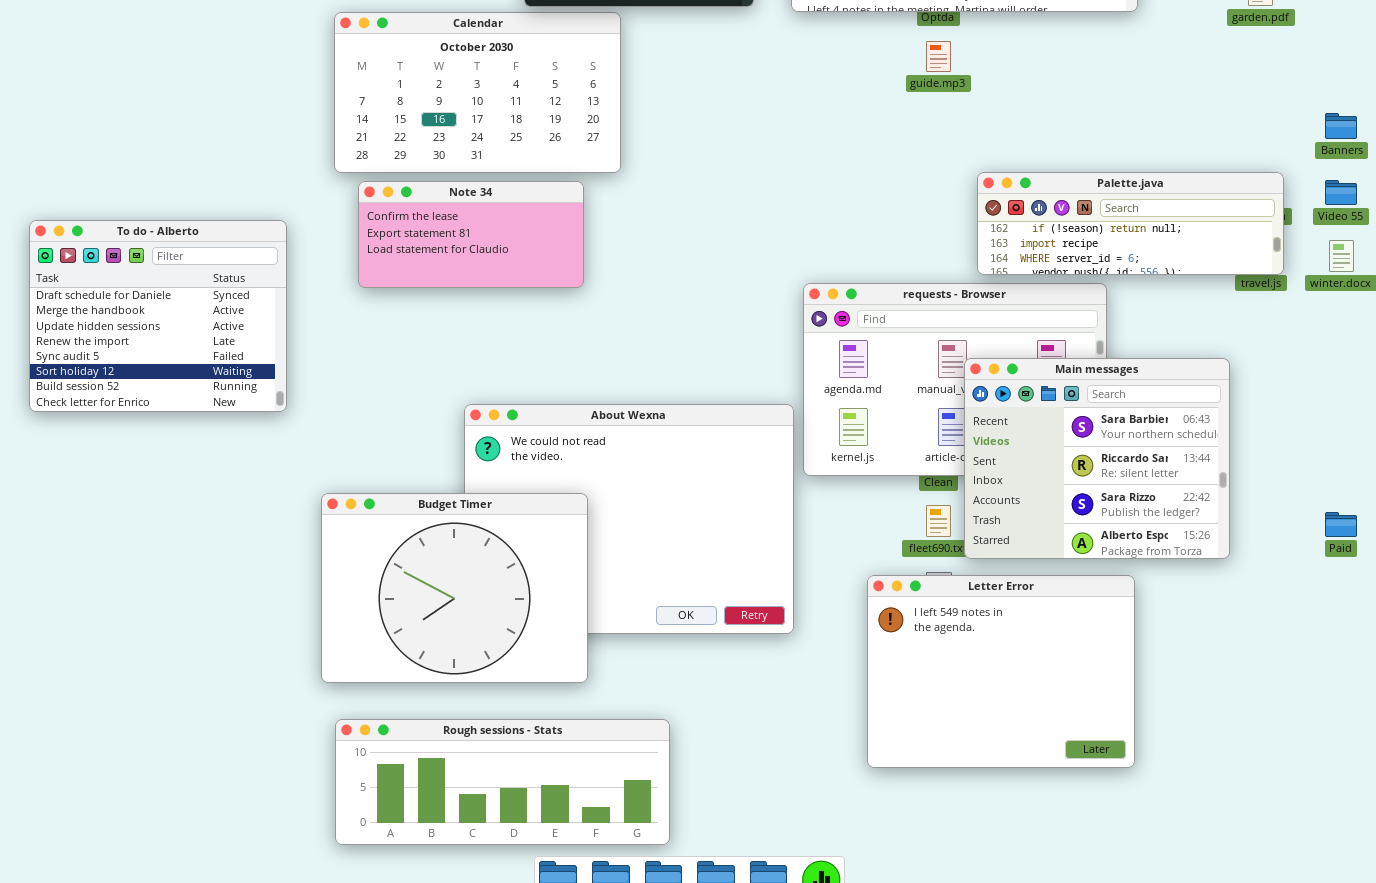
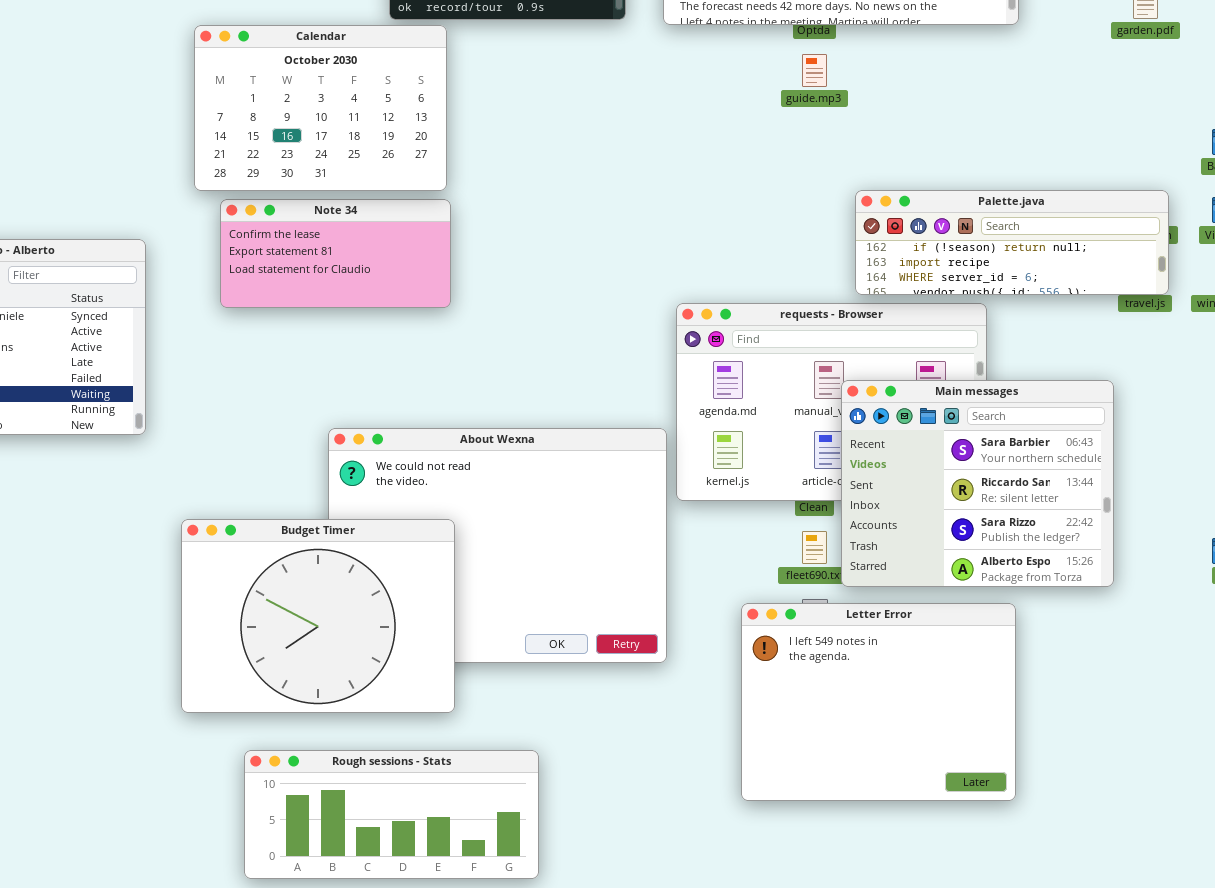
Calendar: [334,12,621,173] -> [194,25,447,191], resized
Rough sessions - Stats: [335,719,670,845] -> [244,750,539,879], resized

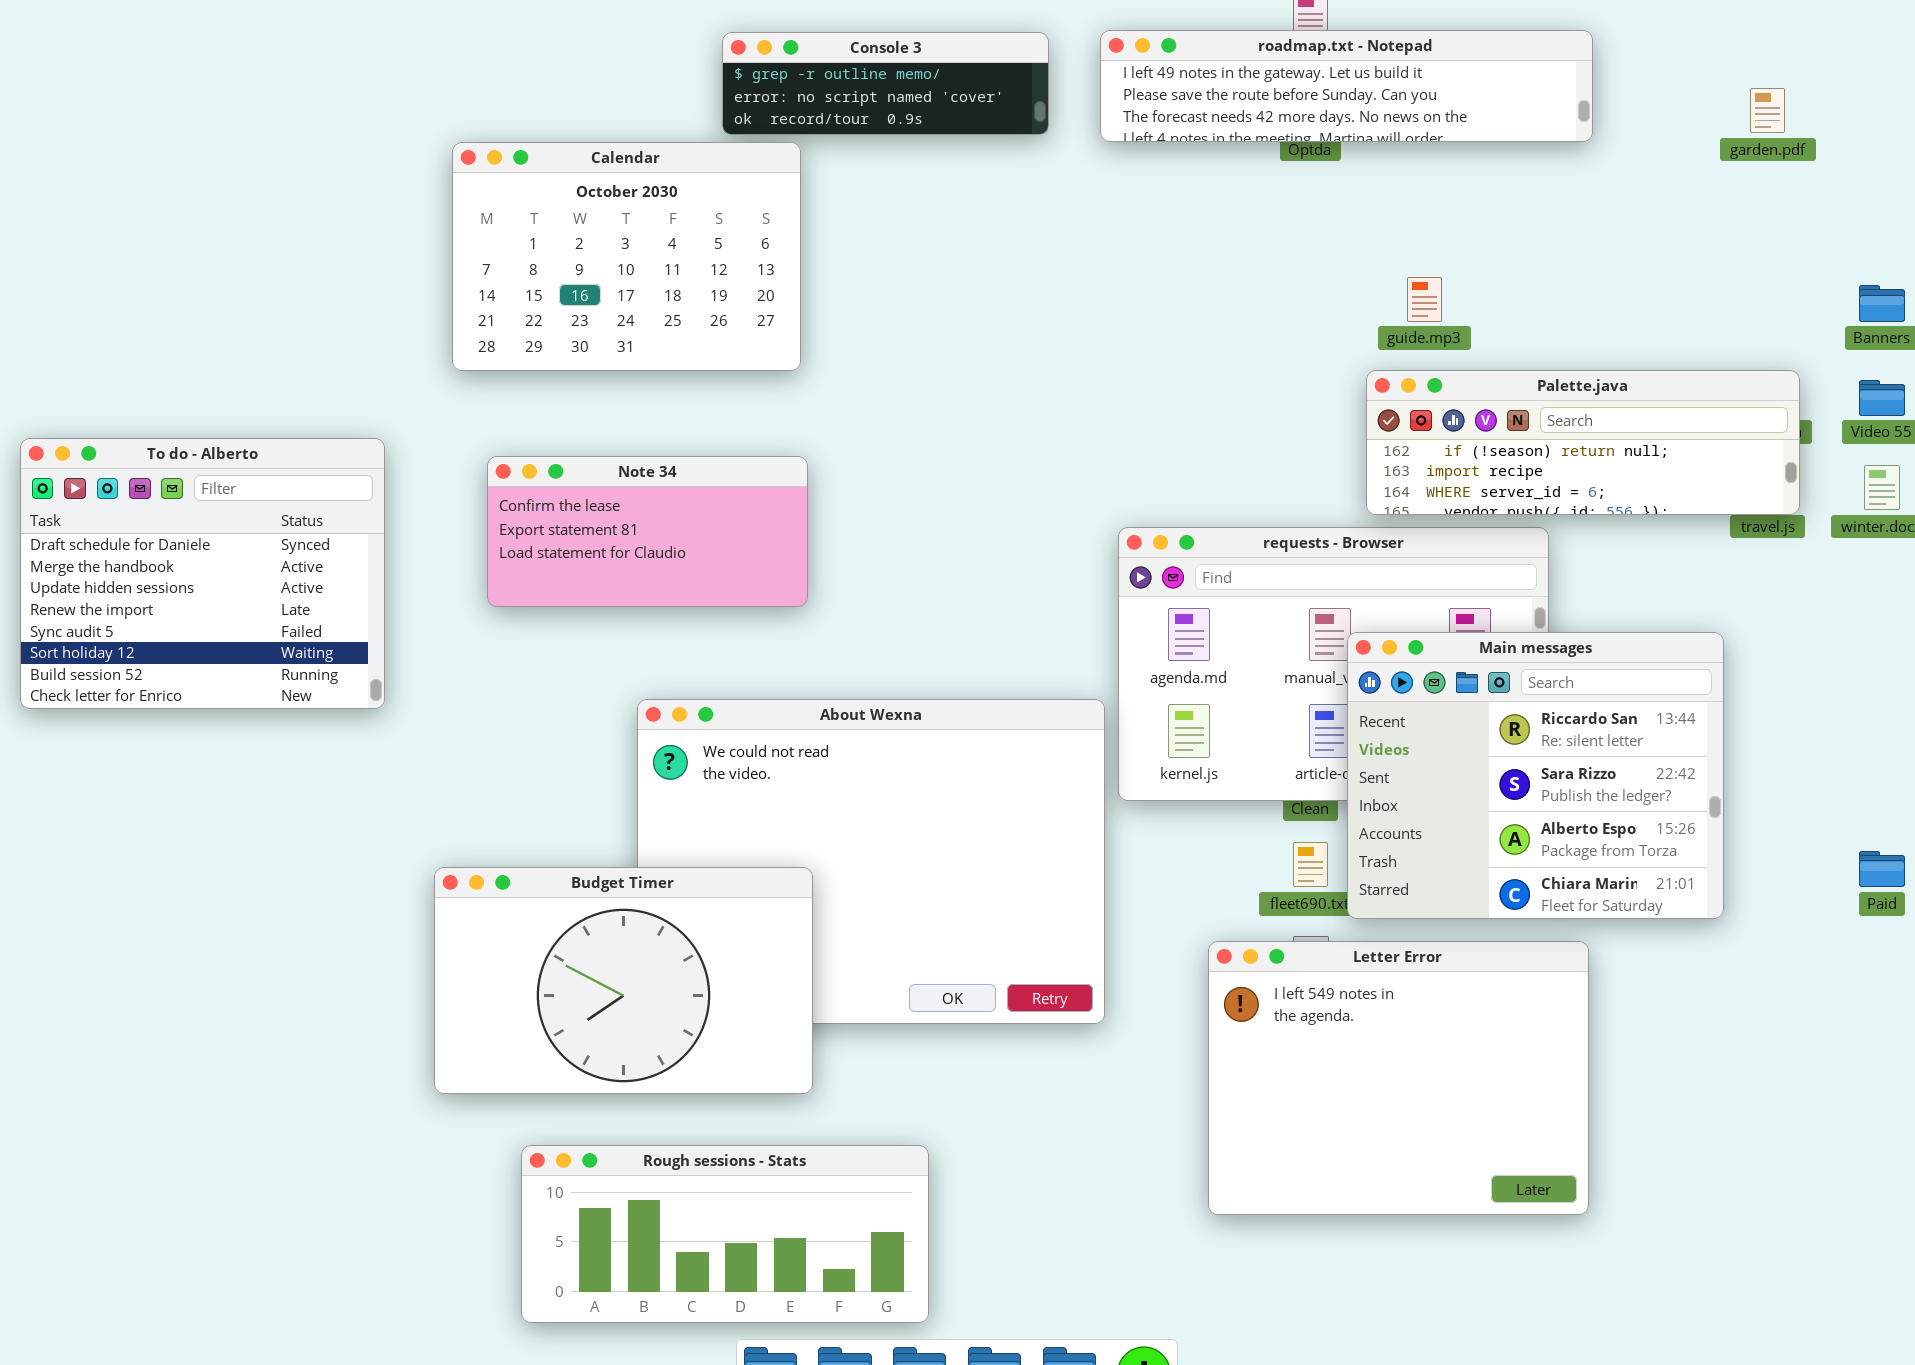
guide.mp3: [802,54,827,87] -> [1407,277,1442,322], moved
Note 34: [220,199,451,308] -> [487,456,808,607], moved
Main messages: [841,380,1114,587] -> [1347,632,1724,919], scrolled down 1 row
Budget Timer: [181,519,455,713] -> [434,867,813,1094], resized

